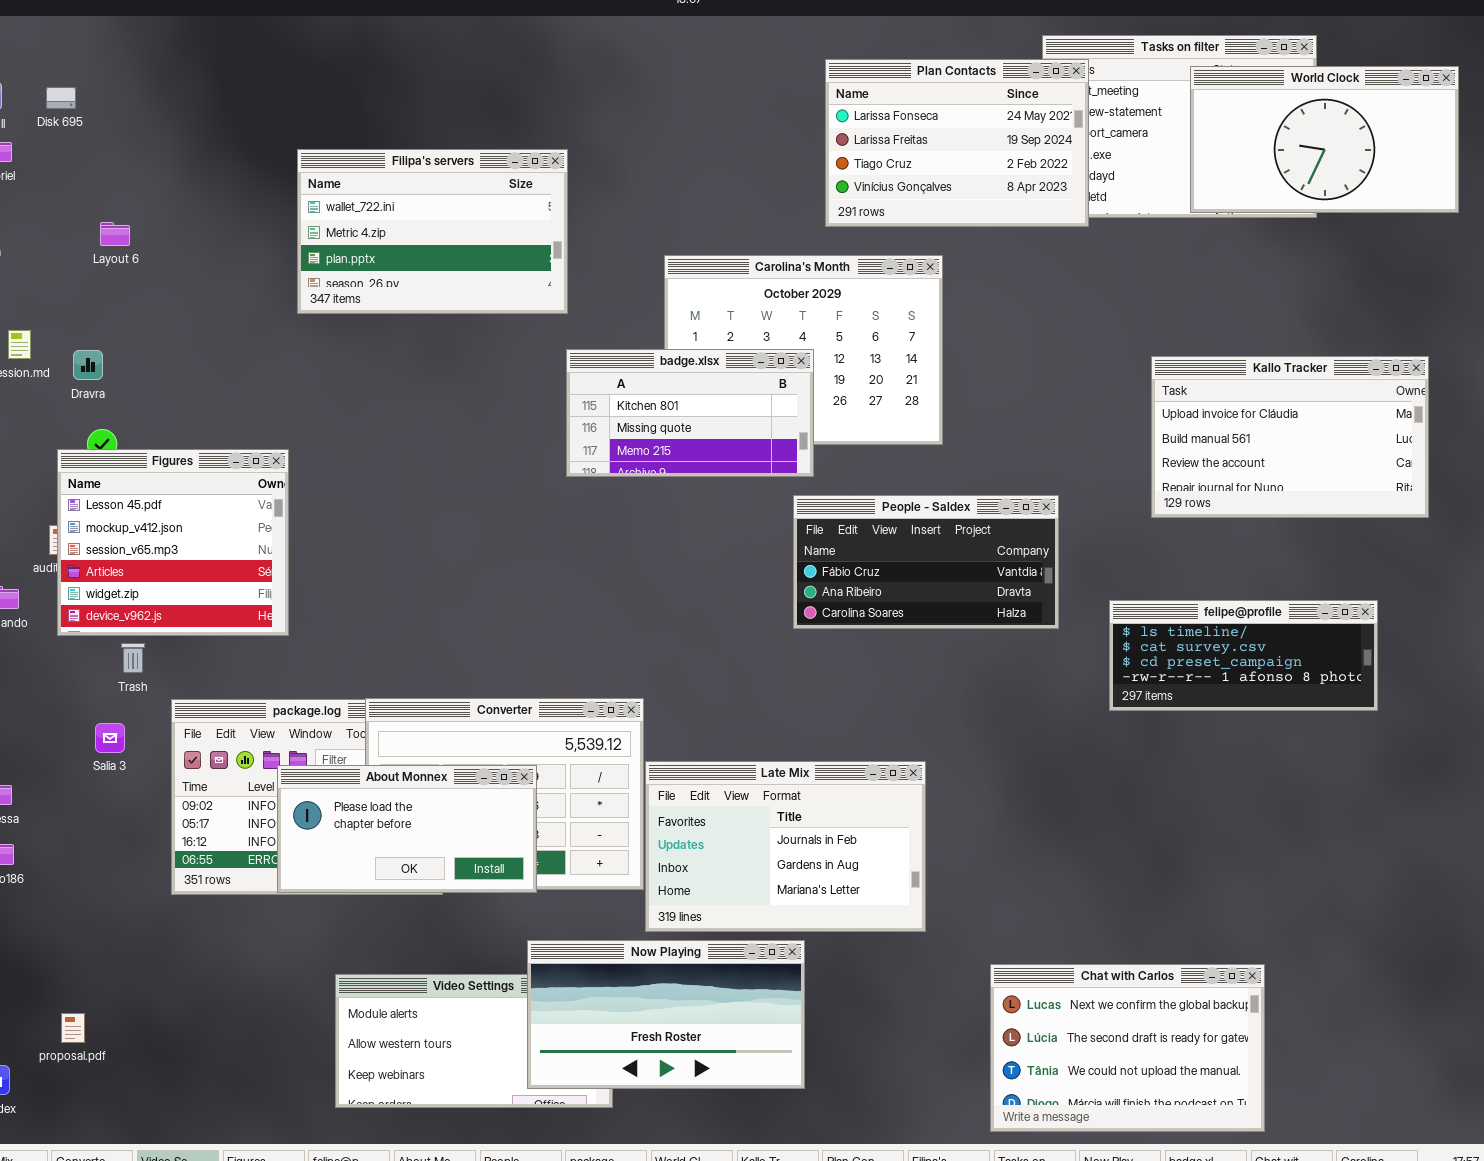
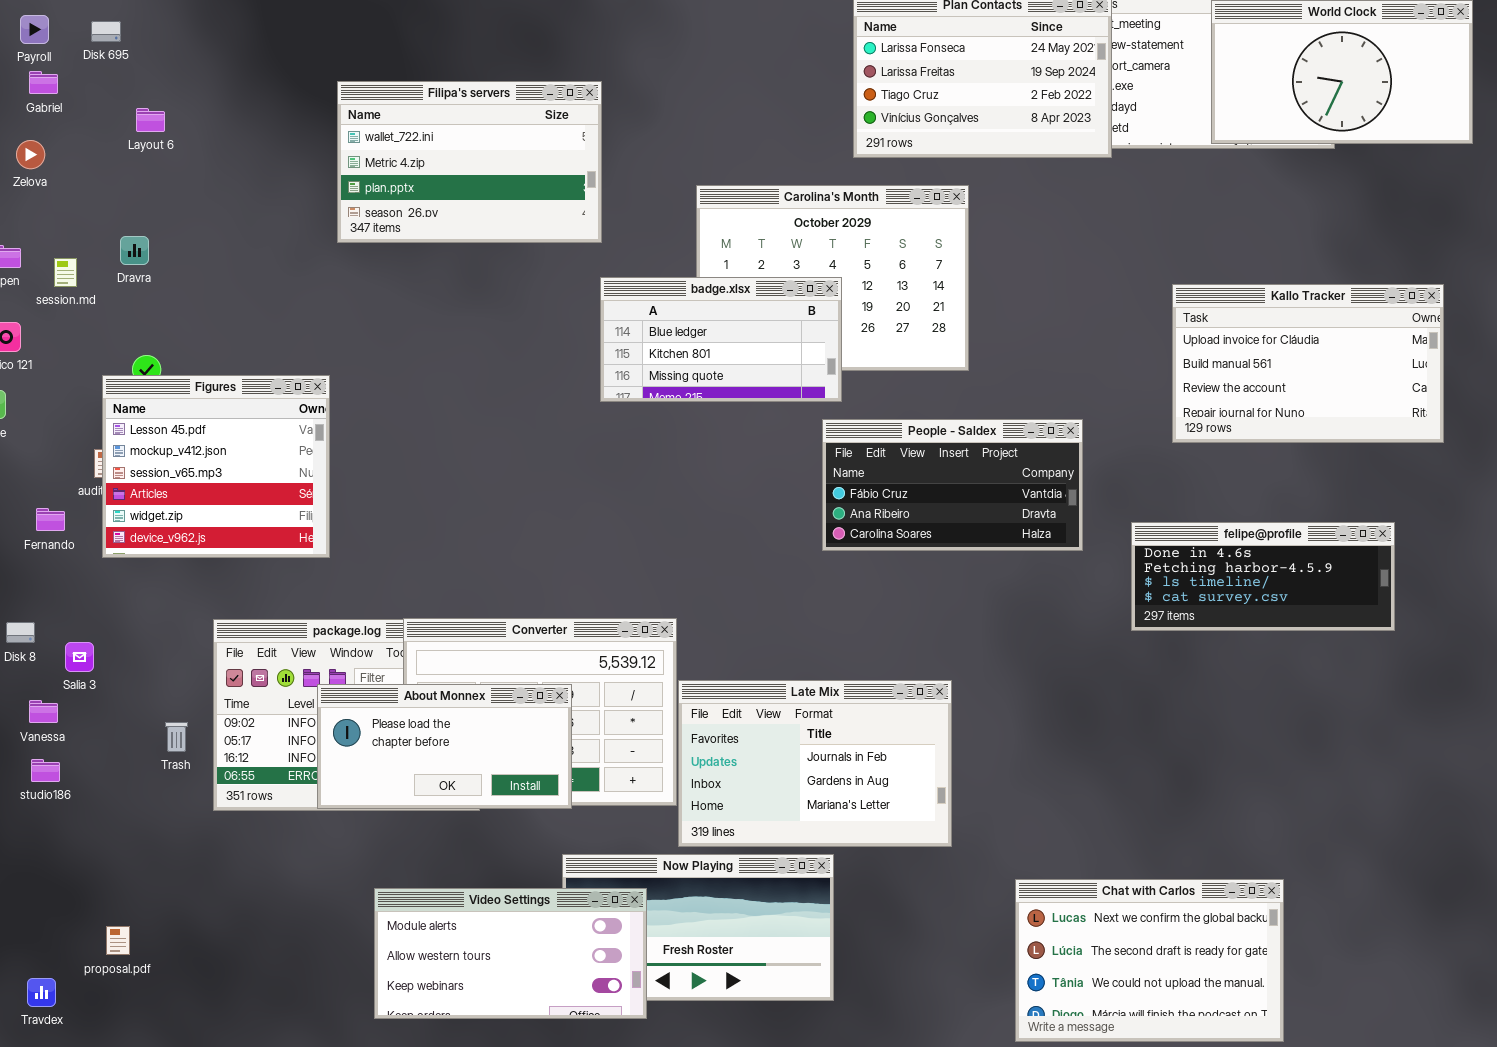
Layout 6: [100,222,130,246] -> [136,108,165,132], moved
badge.xlsx: [566,349,814,477] -> [600,277,842,402], scrolled up 1 row
Dravra: [73,350,103,380] -> [120,236,149,265], moved
felipe@profile: [1109,600,1378,711] -> [1131,522,1395,631], scrolled up 2 rows
Trash: [121,643,145,673] -> [165,722,188,752], moved
Salia 3: [95,723,125,753] -> [65,642,94,672], moved
Video Settings: [335,974,613,1108] -> [374,888,647,1019], raised

